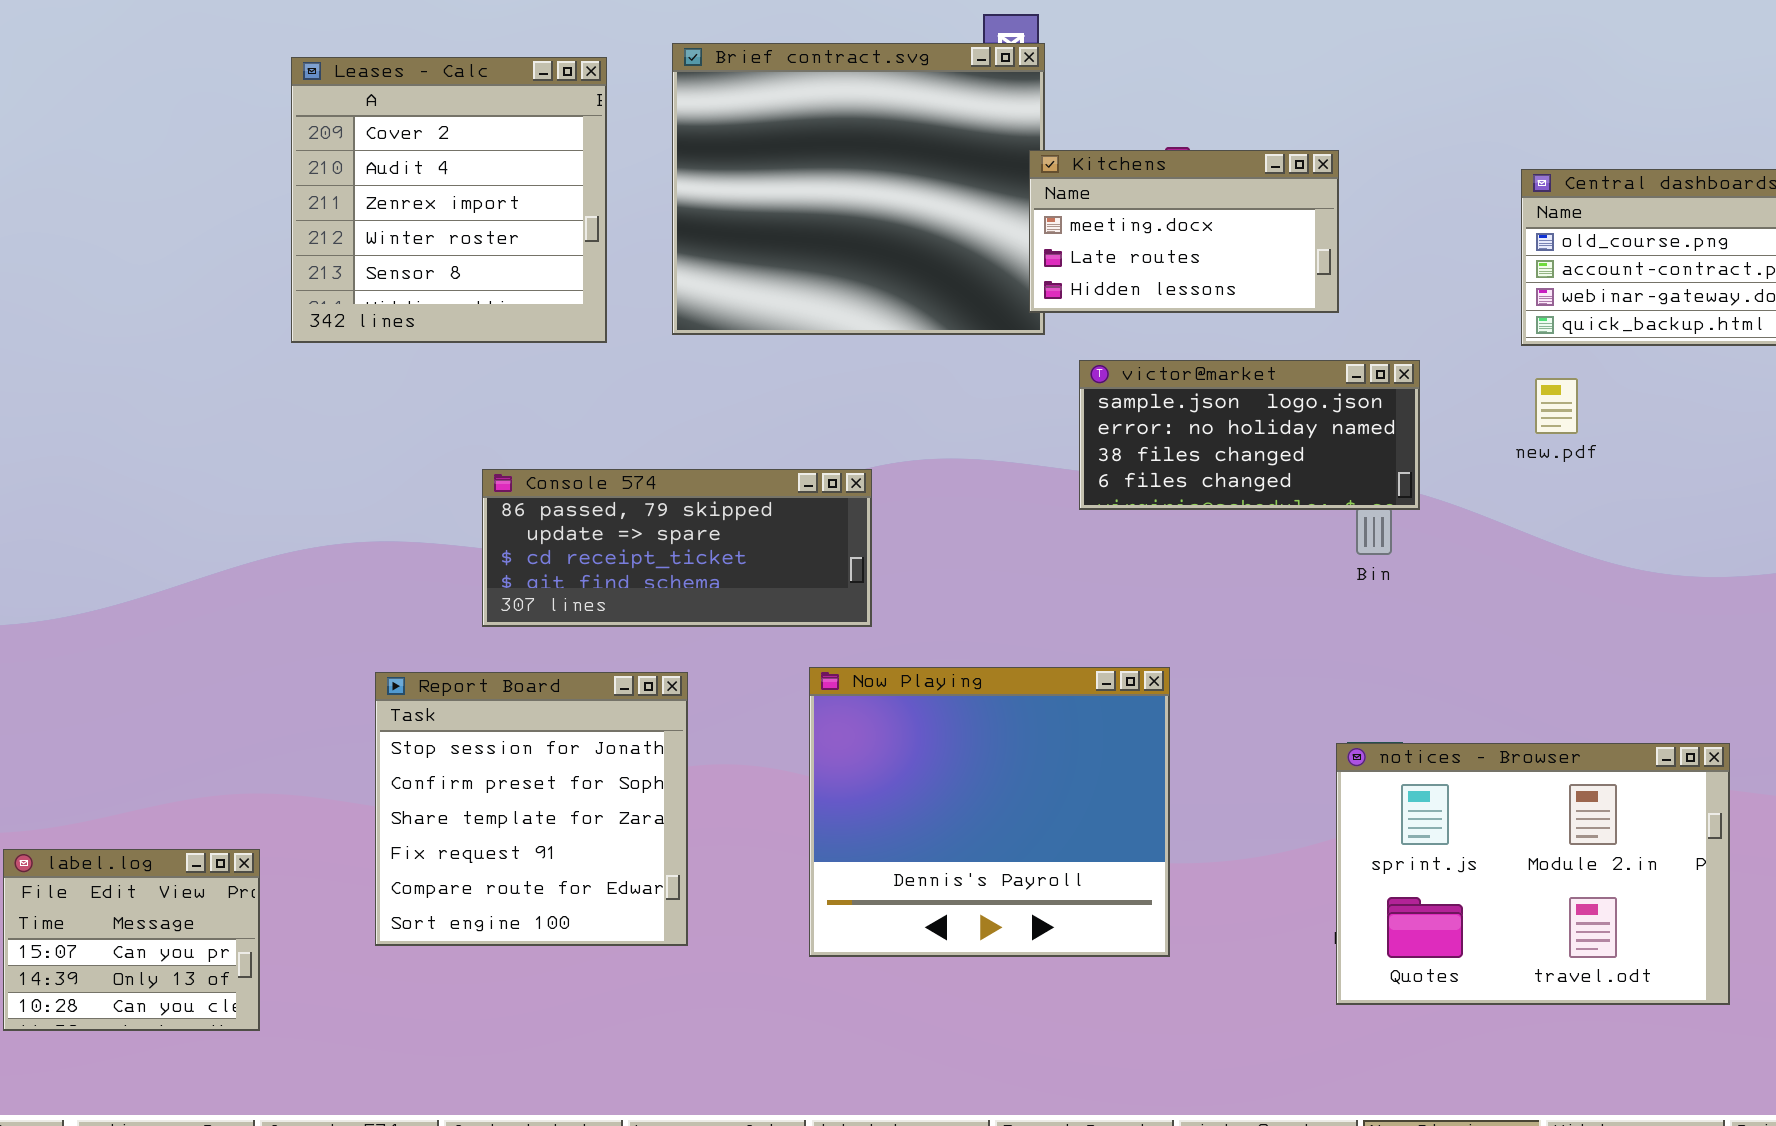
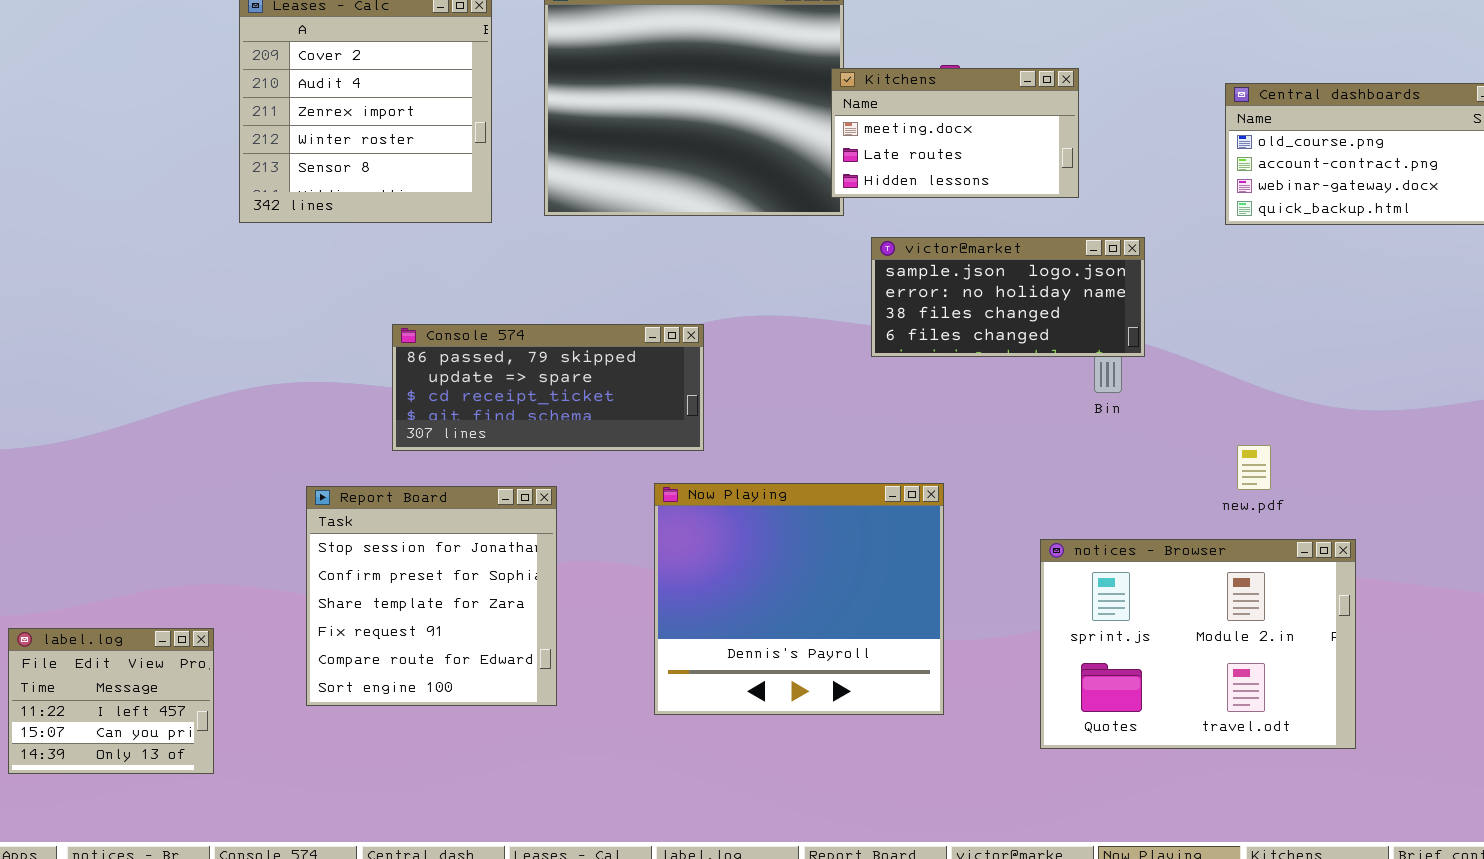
new.pdf: [1535,378,1578,434] -> [1237,445,1271,490], moved
notices - Browser: [1336,743,1730,1005] -> [1040,539,1356,749], moved
label.log: [3,849,260,1031] -> [8,628,214,774], scrolled up 1 row

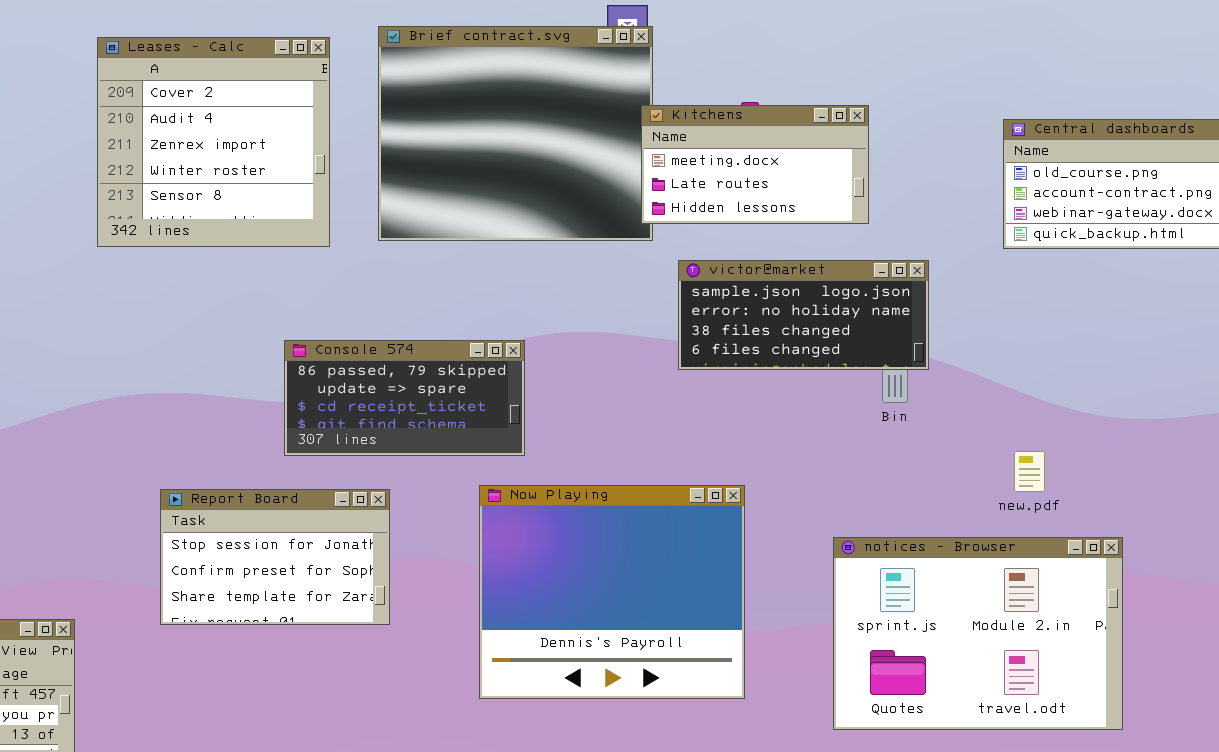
Console 574: [392,324,704,451] -> [284,340,525,456], resized
Report Board: [306,486,557,706] -> [160,489,390,625], resized

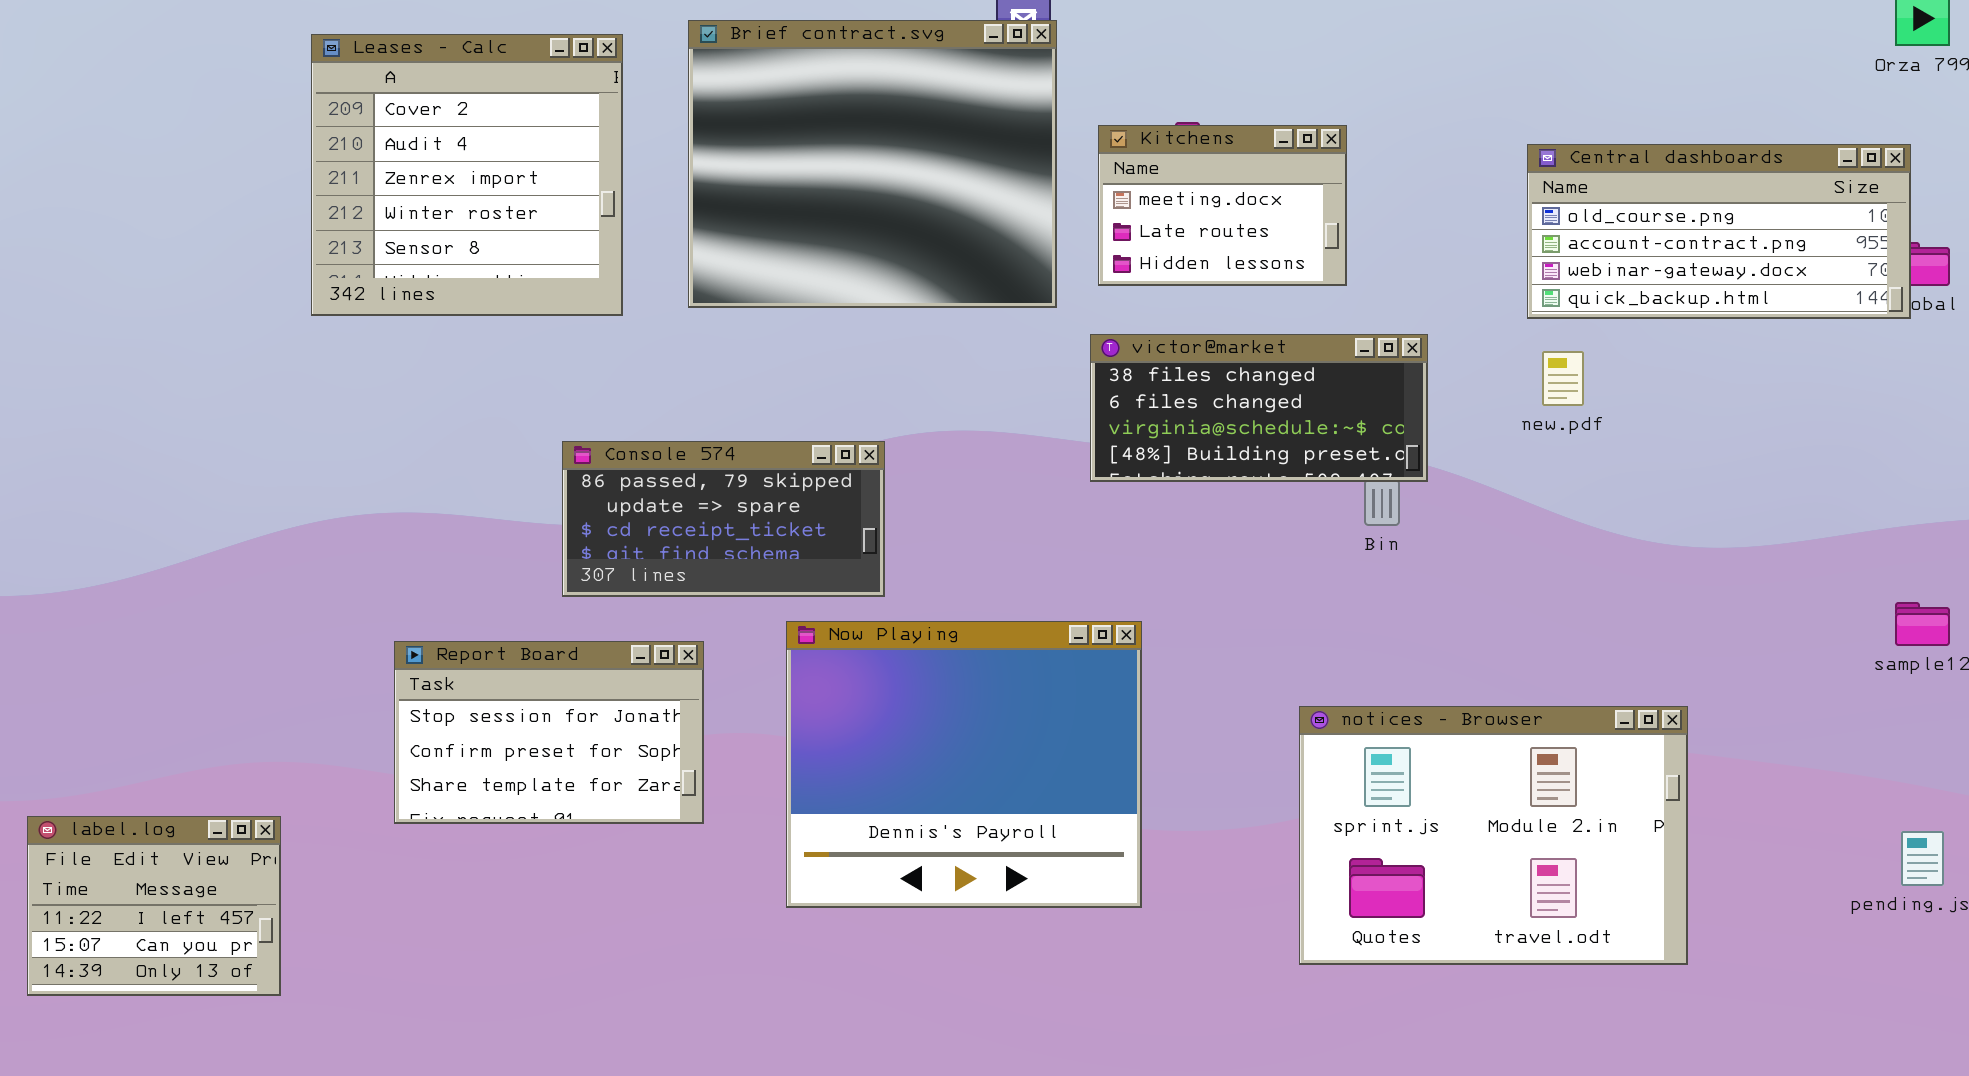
Kitchens: [641,105,869,224] -> [1098,125,1347,286], resized
victor@market: [678,260,929,370] -> [1090,334,1428,482], scrolled down 2 rows
new.pdf: [1014,451,1045,492] -> [1542,351,1584,406], moved
Now Playing: [479,485,745,699] -> [786,621,1142,908], moved

